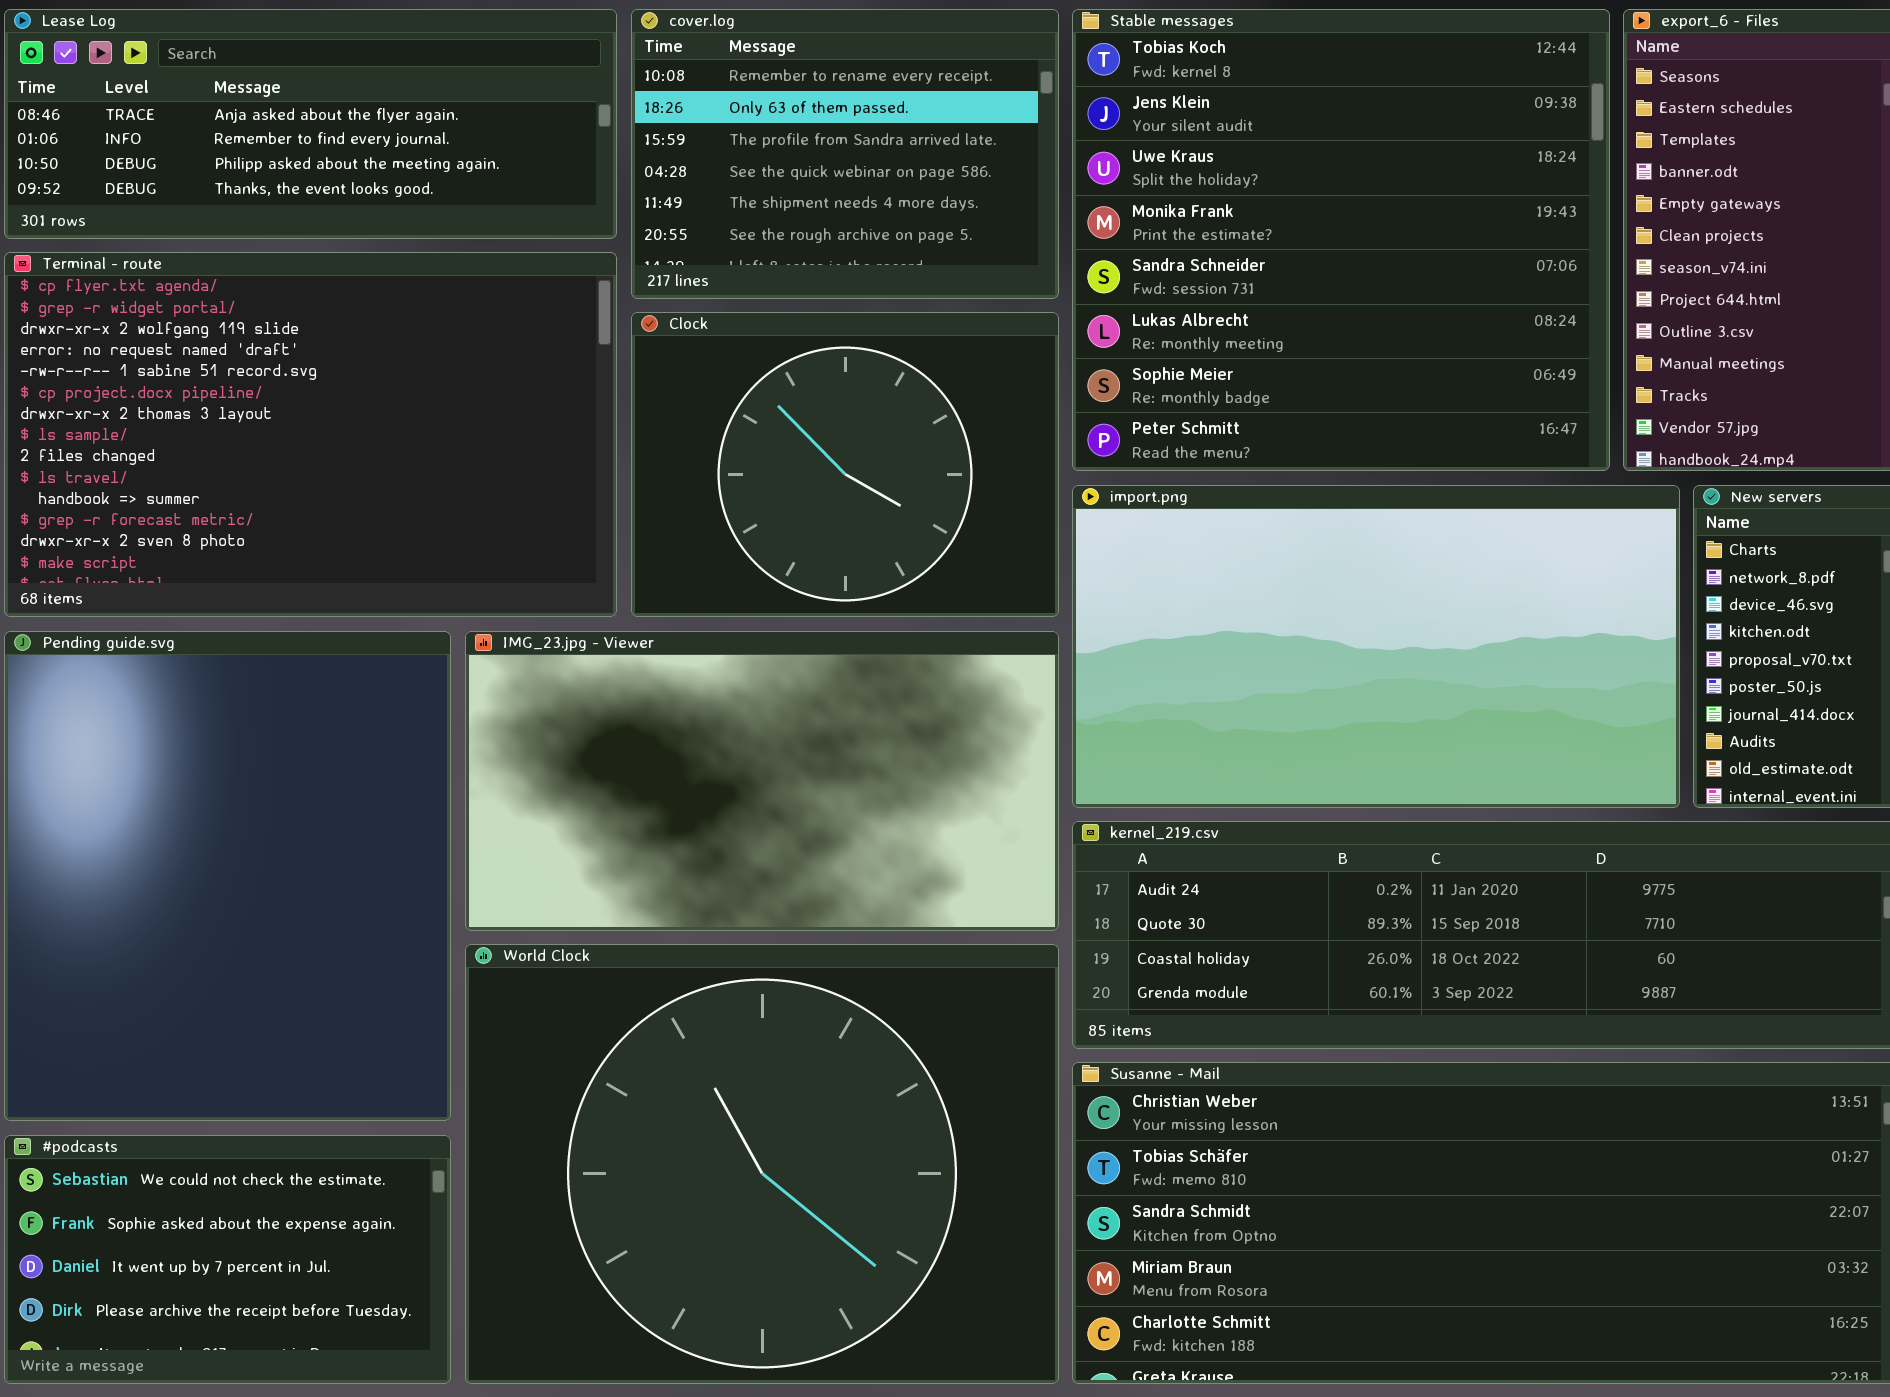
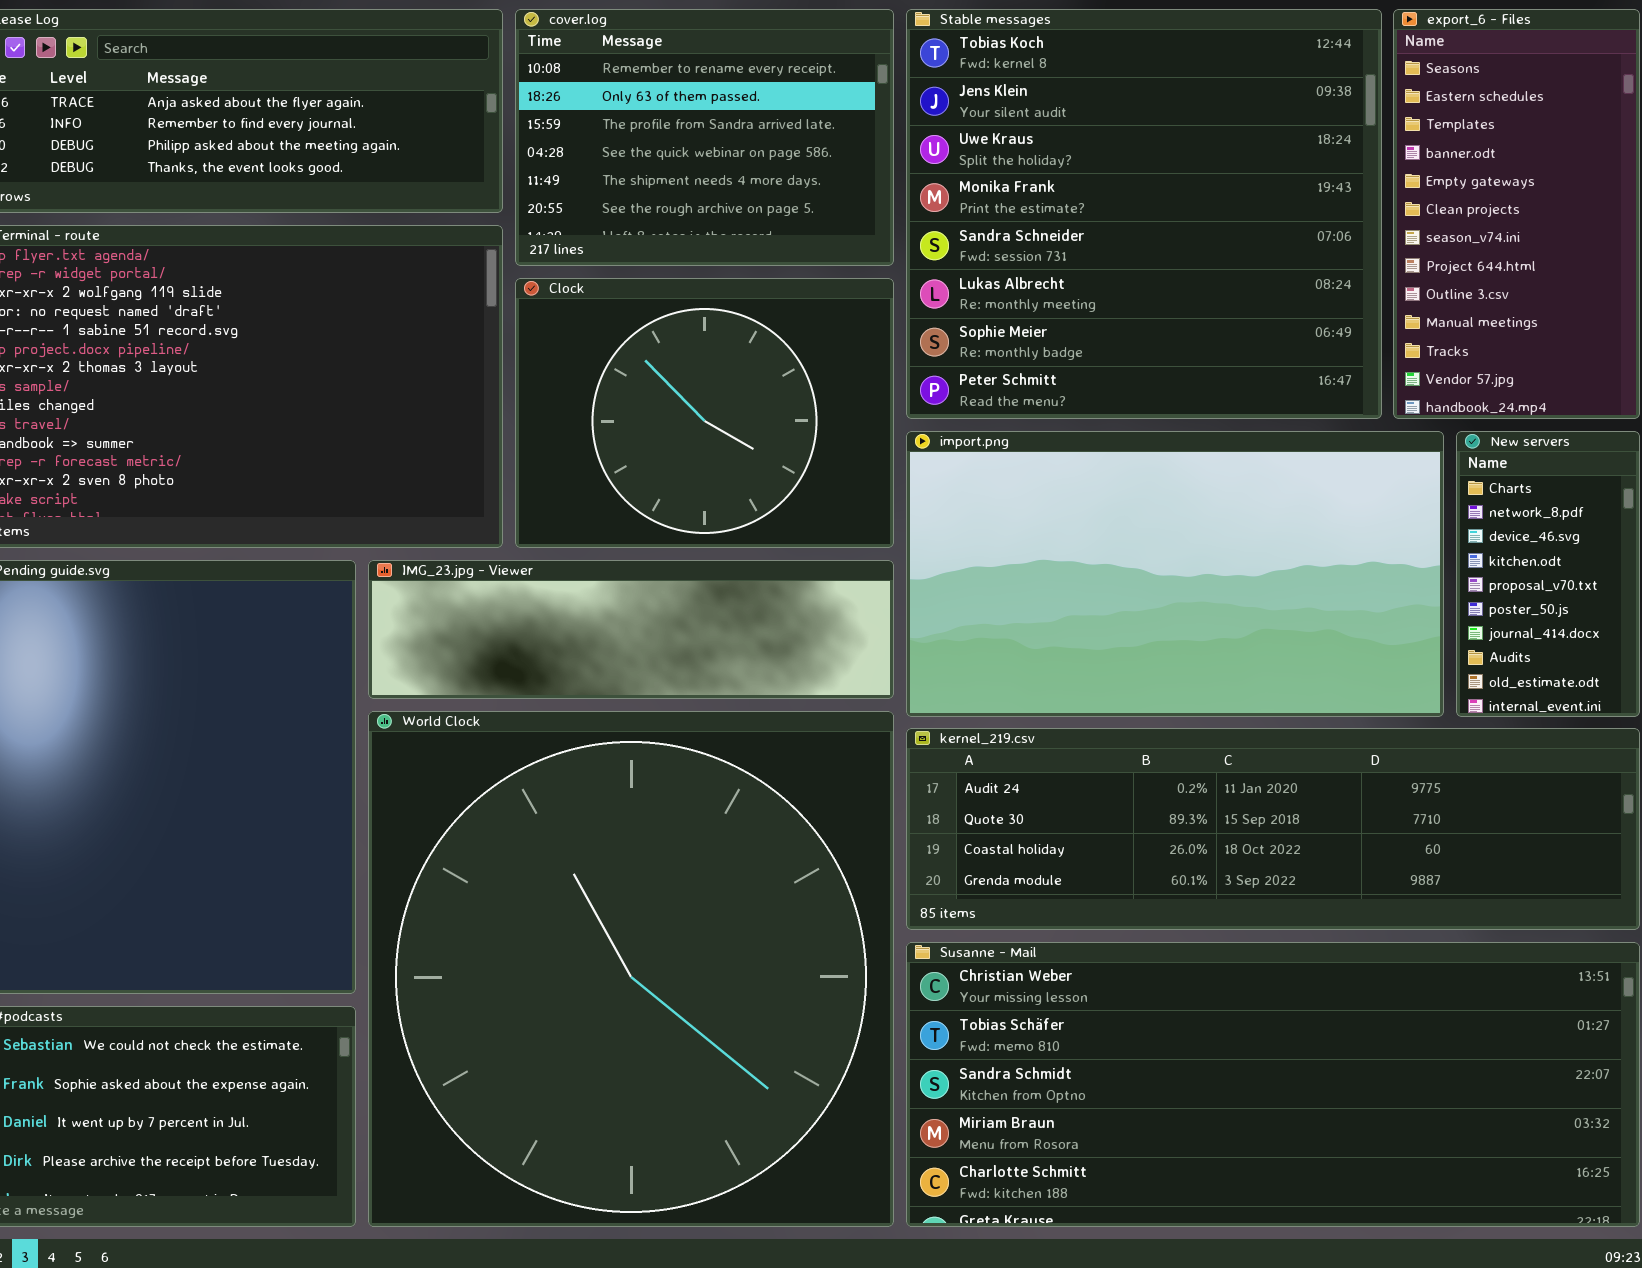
IMG_23.jpg - Viewer: [465,631,1059,931] -> [368,560,894,699], resized
World Clock: [465,944,1059,1384] -> [368,711,894,1227], resized

